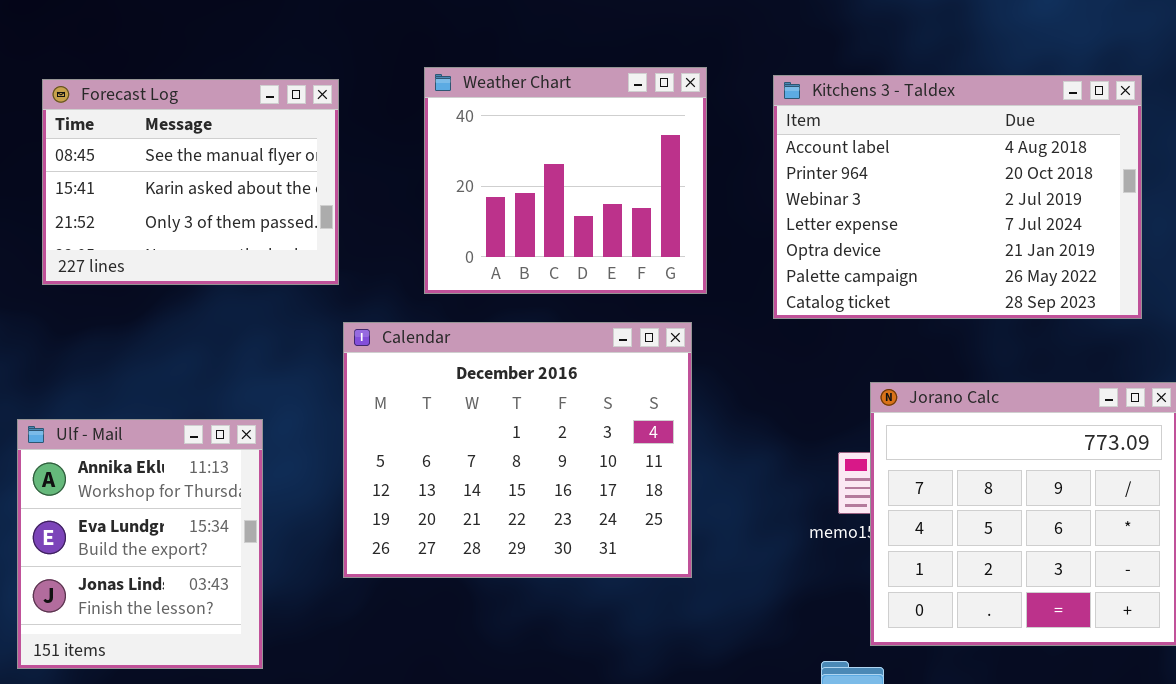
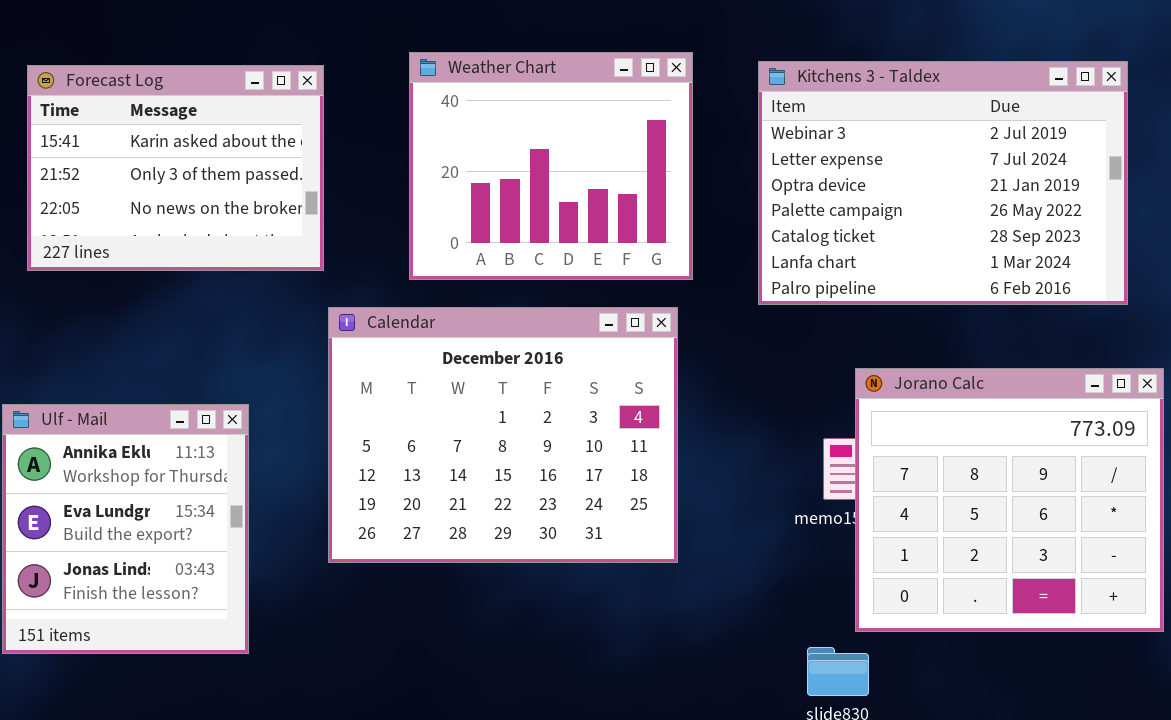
Kitchens 3 - Taldex: [773,75,1142,319] -> [758,61,1128,305], scrolled down 2 rows
Forecast Log: [42,79,339,285] -> [27,65,324,271], scrolled down 1 row

